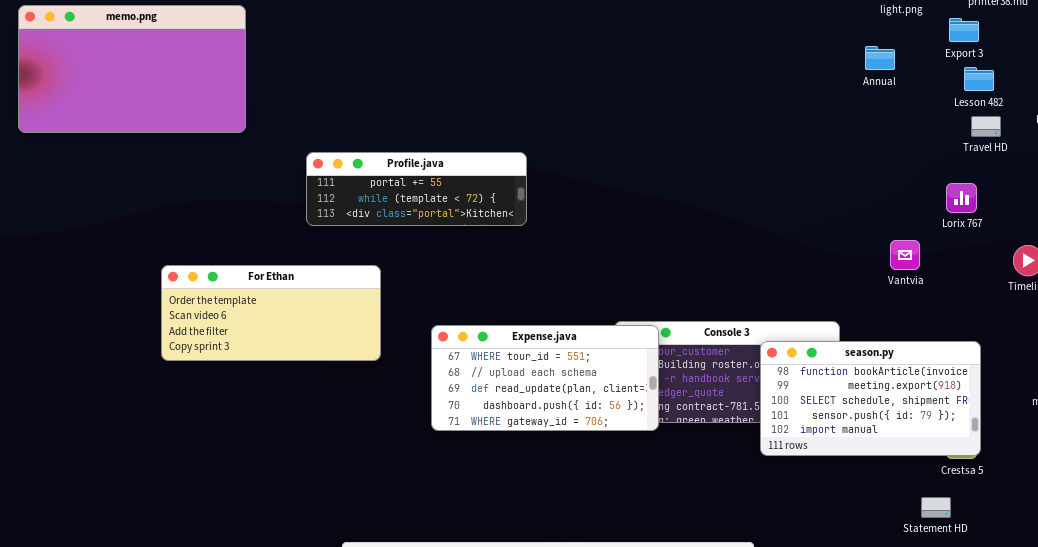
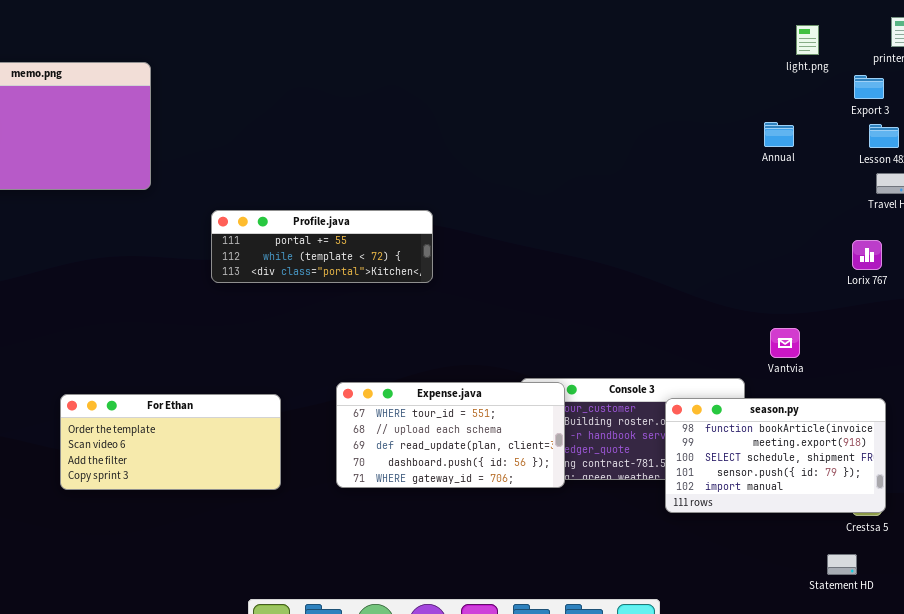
Annual: [865,46,895,70] -> [764,122,794,147], moved
Vantvia: [890,240,920,270] -> [770,328,800,358], moved
For Ethan: [161,265,381,361] -> [60,394,281,490], moved

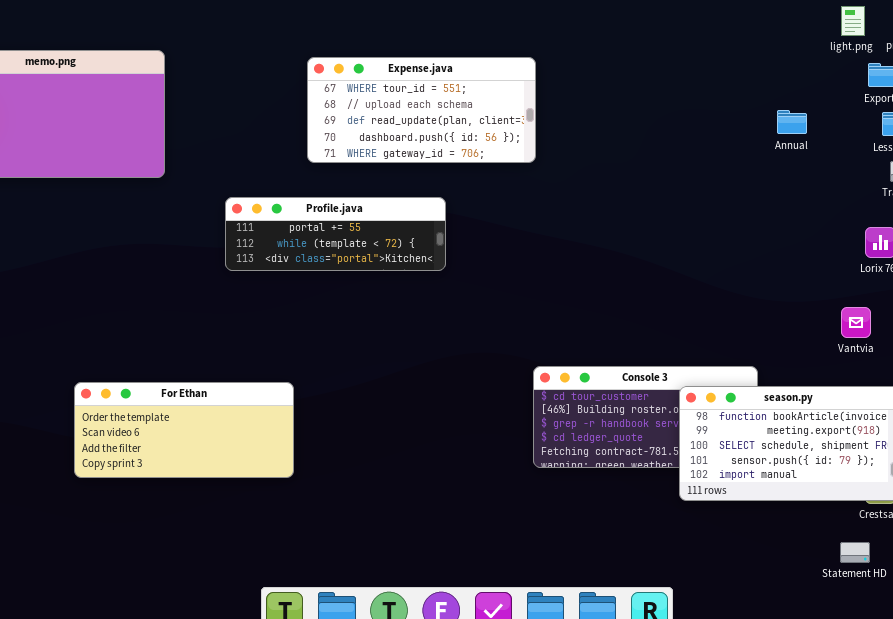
light.png: [796,25,819,55] -> [841,6,865,36], moved
Vantvia: [770,328,800,358] -> [841,307,871,338], moved
Expense.java: [336,382,565,488] -> [307,57,536,163], moved

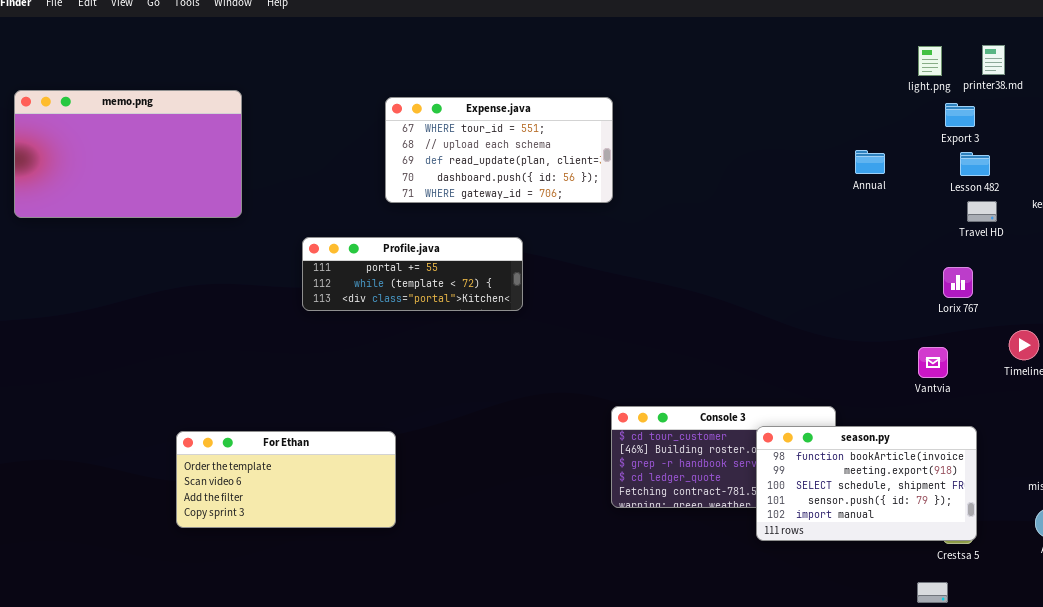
For Ethan: [74,382,294,478] -> [176,431,396,528], moved

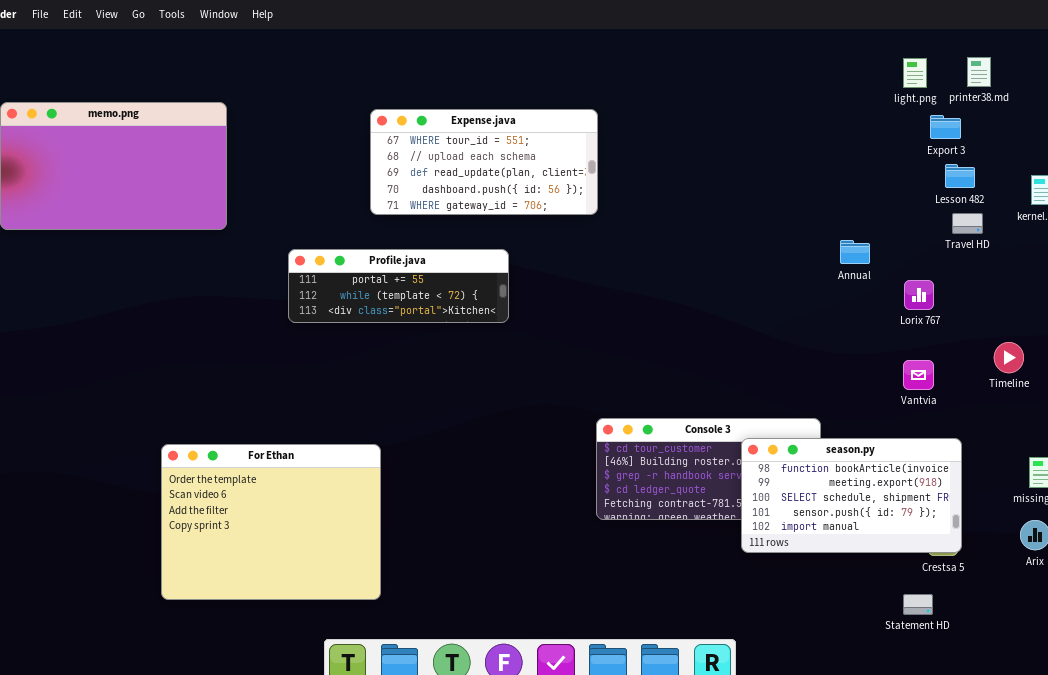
Annual: [855,150,885,174] -> [840,240,870,264], moved
Lorix 767: [943,267,973,298] -> [904,280,934,310], moved
For Ethan: [176,431,396,528] -> [161,444,381,600], resized

